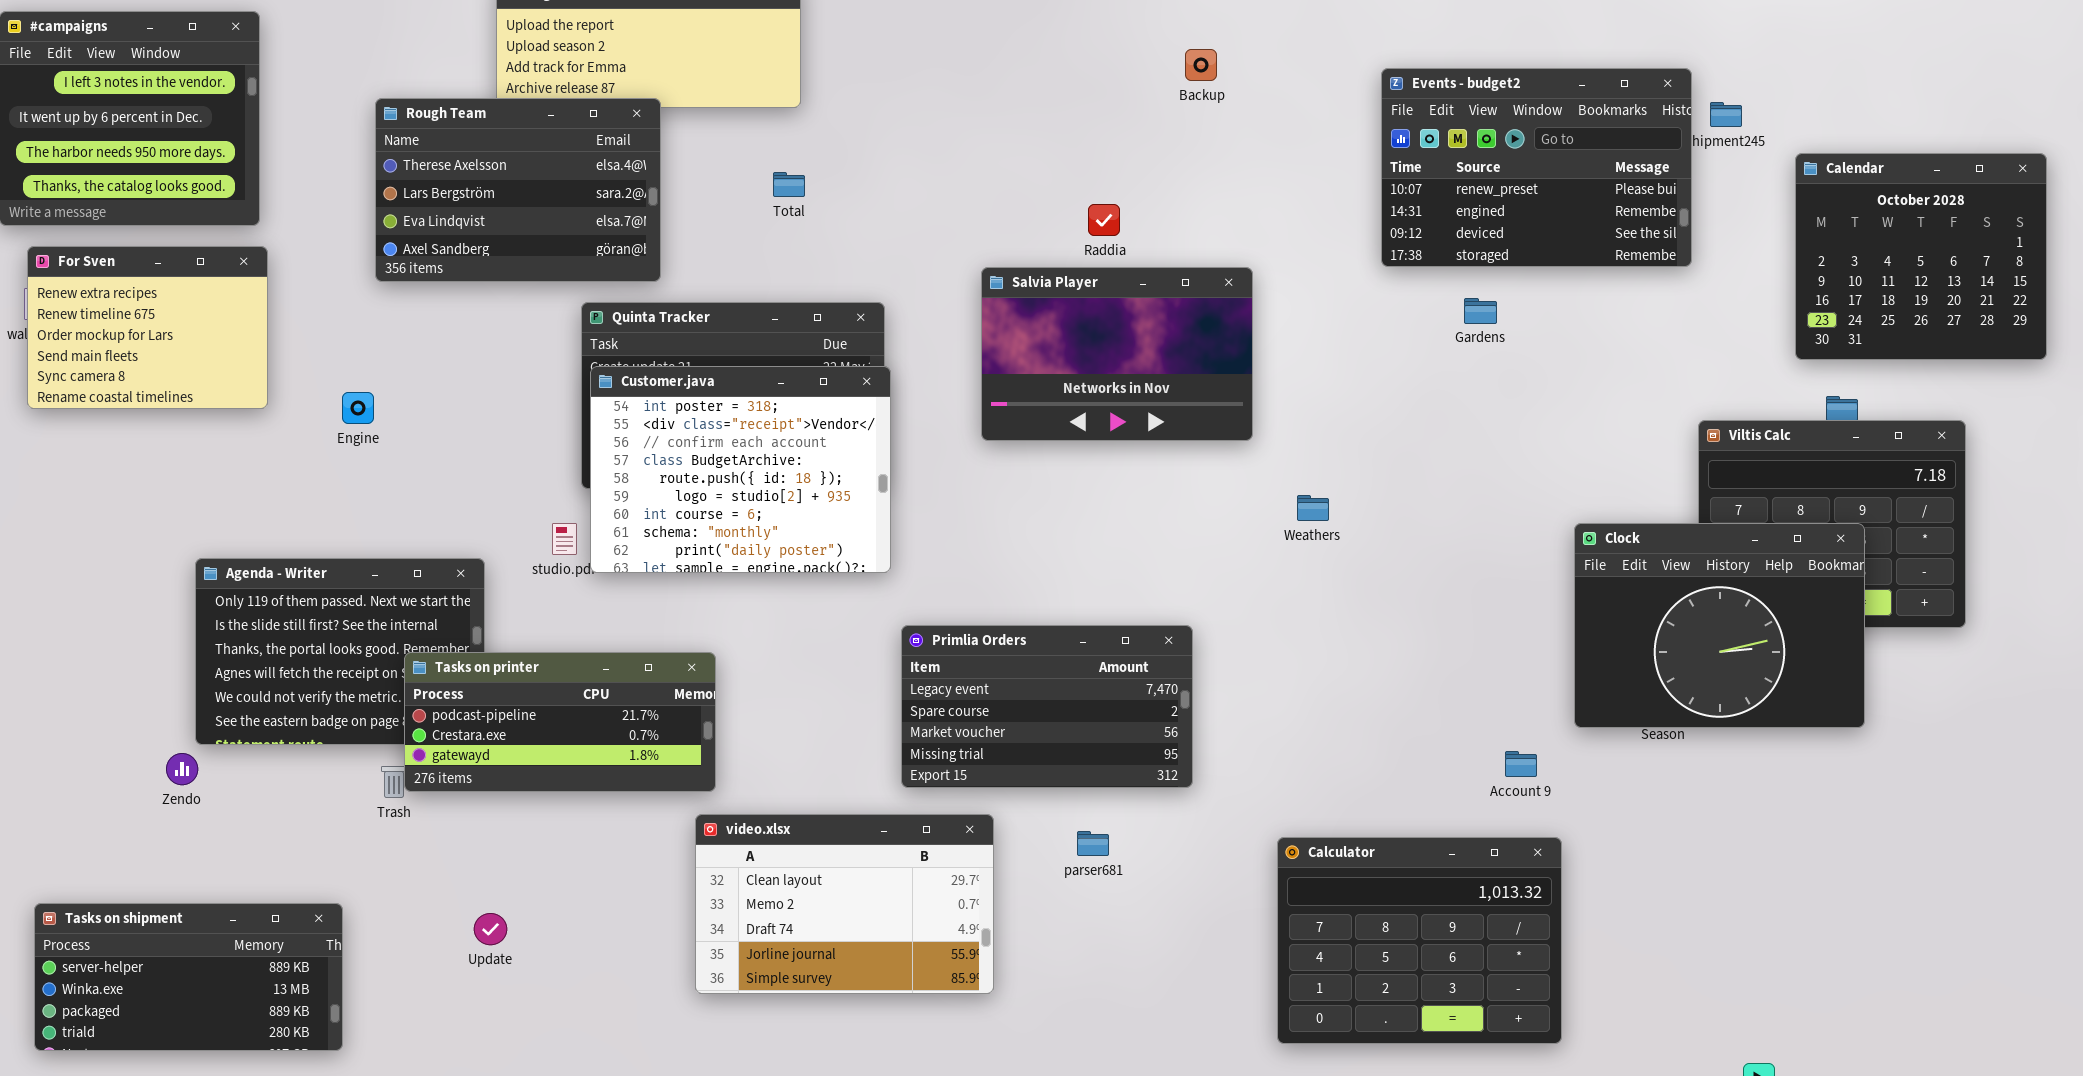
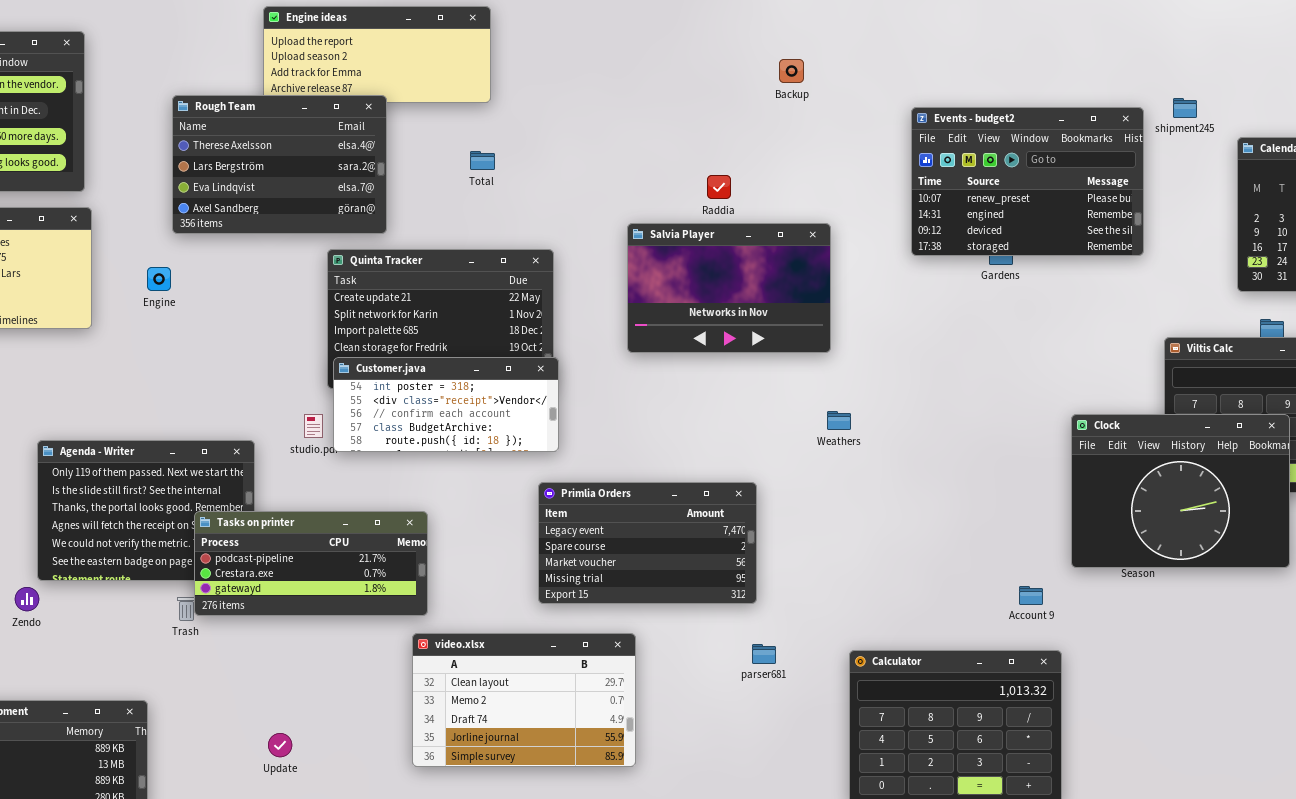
Events - budget2: [1381,68,1692,267] -> [911,107,1144,256], moved
Customer.java: [590,366,891,573] -> [333,357,559,452], resized
Engine: [342,392,374,424] -> [147,267,171,291], moved
Weathers: [1297,495,1329,521] -> [827,411,851,430], moved
Primlia Orders: [901,625,1193,788] -> [538,482,757,604], moved
parser681: [1077,831,1109,856] -> [752,644,776,664], moved
Update: [474,913,507,945] -> [268,733,292,757], moved

